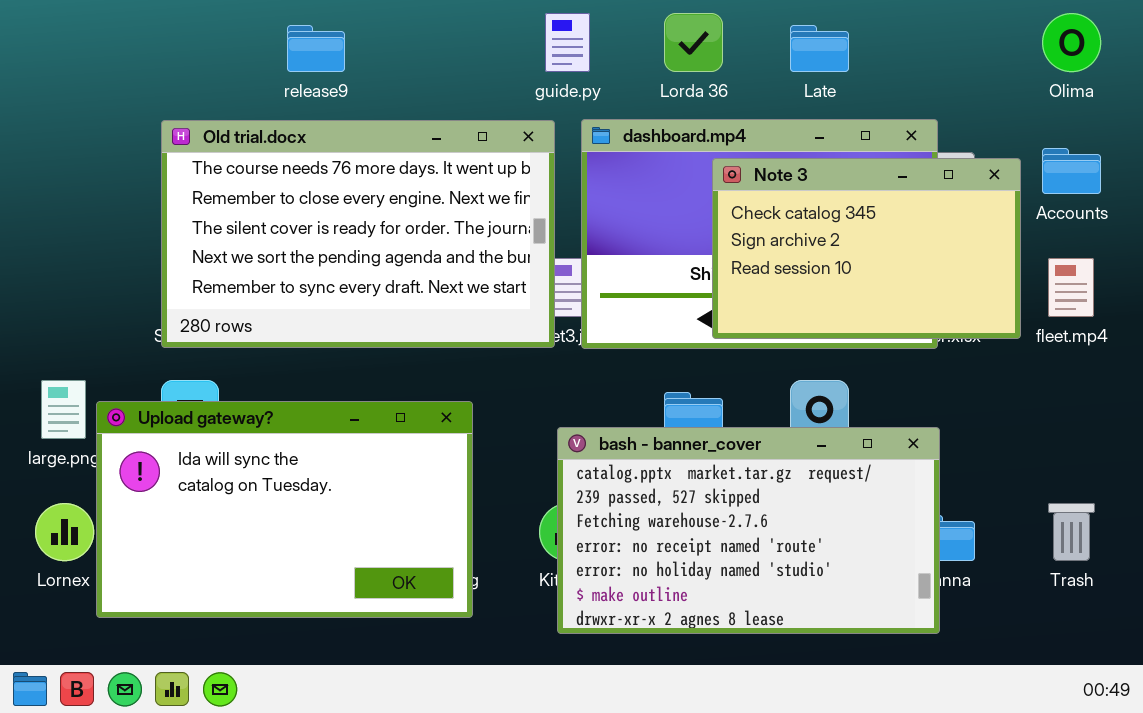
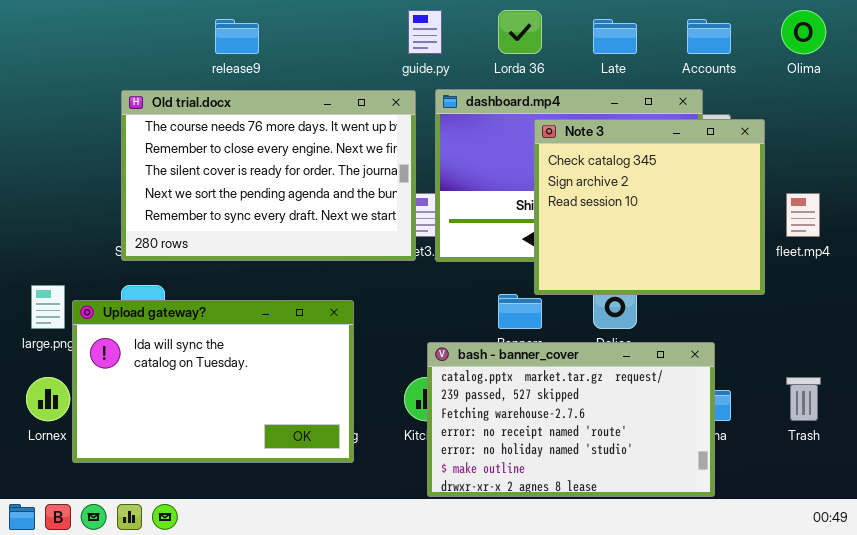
Accounts: [1042,148,1101,194] -> [687,19,731,54], moved
Note 3: [712,158,1021,339] -> [534,119,765,295], resized
bash - banner_cover: [557,427,940,634] -> [427,342,715,497], moved

